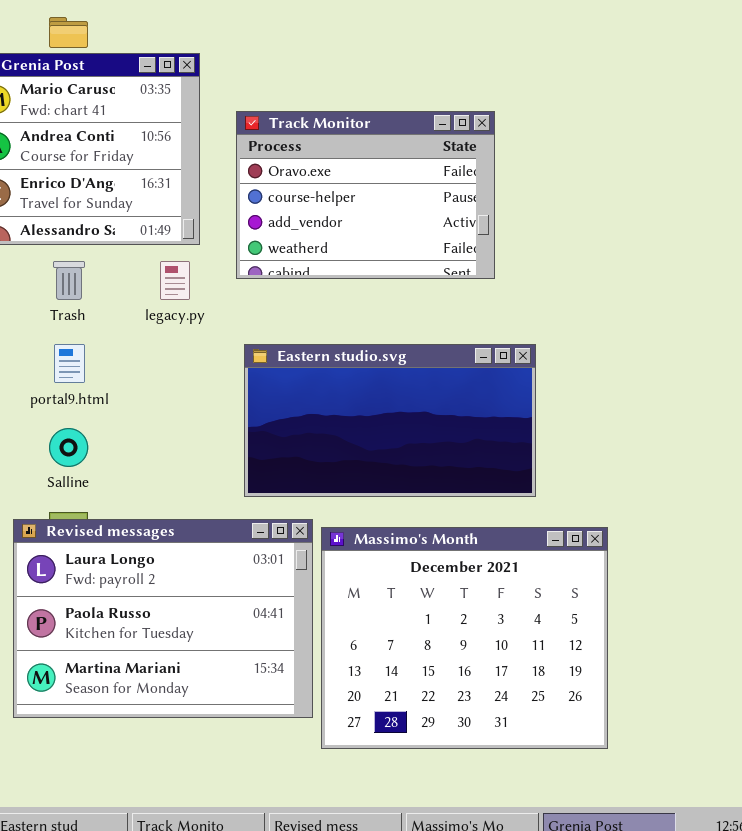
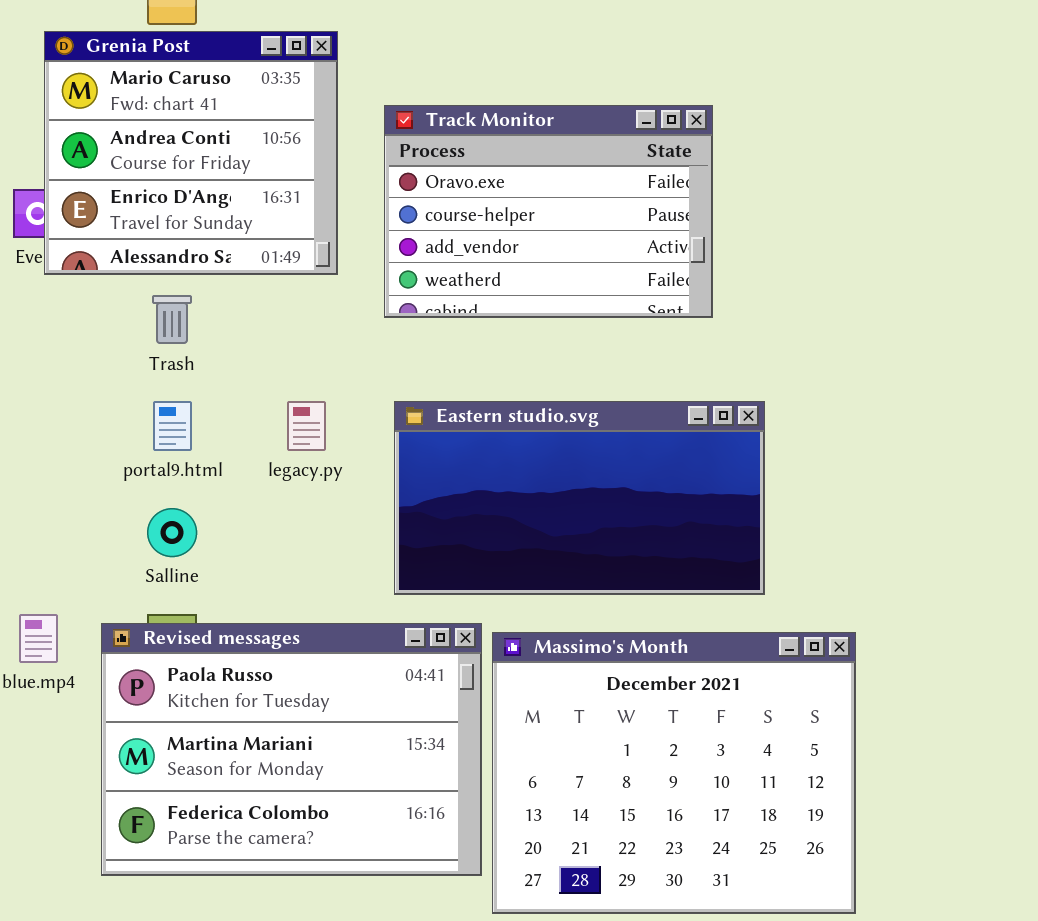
legacy.py: [160,261,190,300] -> [287,401,326,451], moved
Revised messages: [13,519,313,718] -> [101,623,482,876], scrolled down 1 row

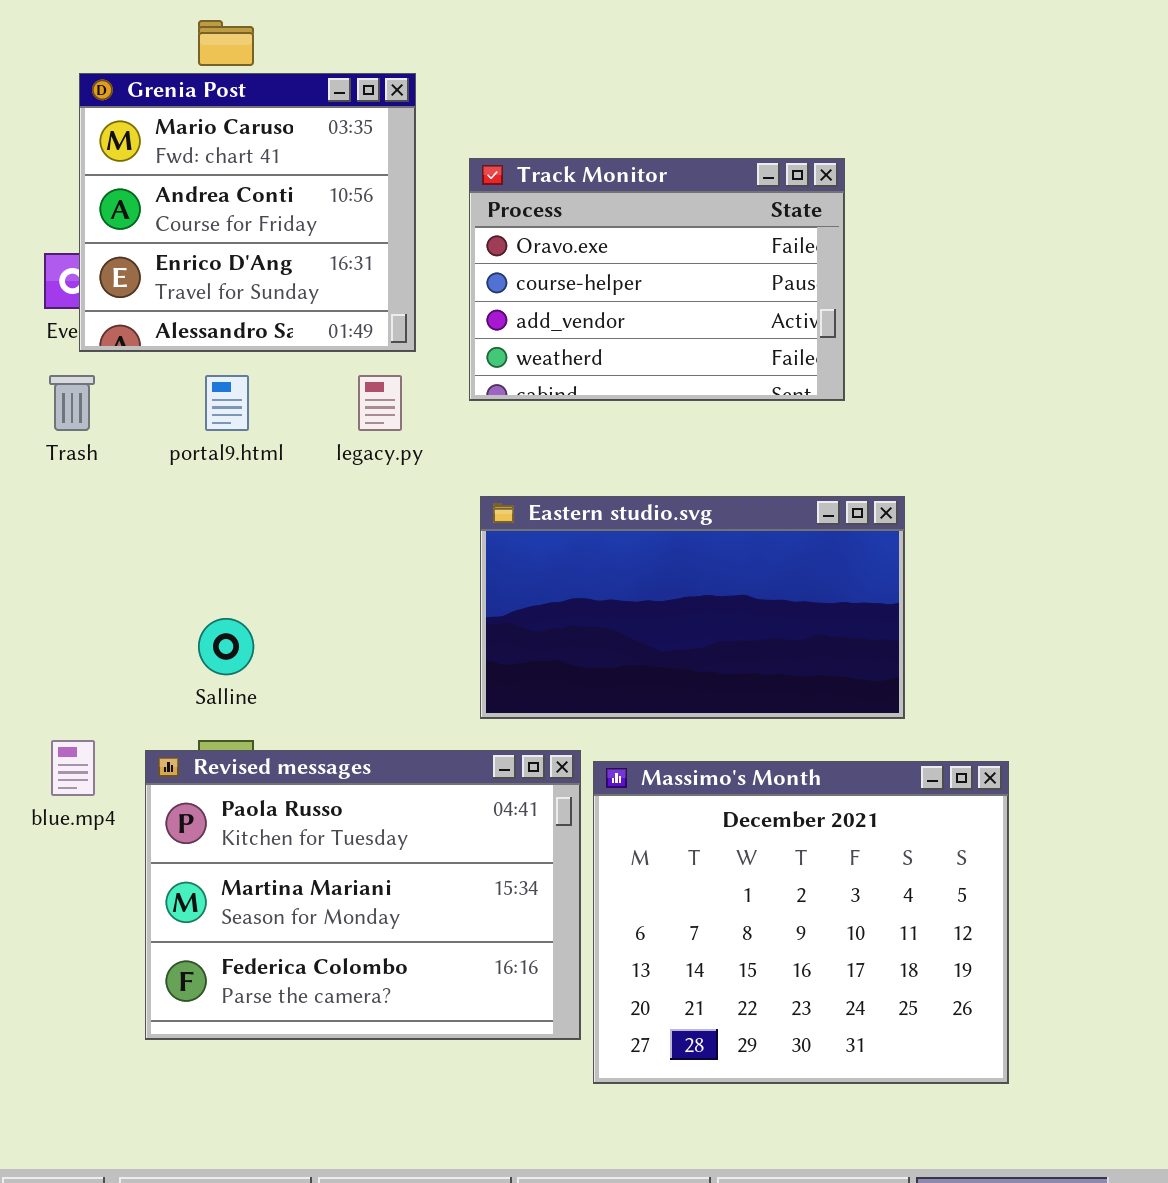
Trash: [152,295,192,344] -> [49,375,95,431], moved
portal9.html: [153,401,192,451] -> [205,375,249,431], moved
legacy.py: [287,401,326,451] -> [358,375,402,431], moved

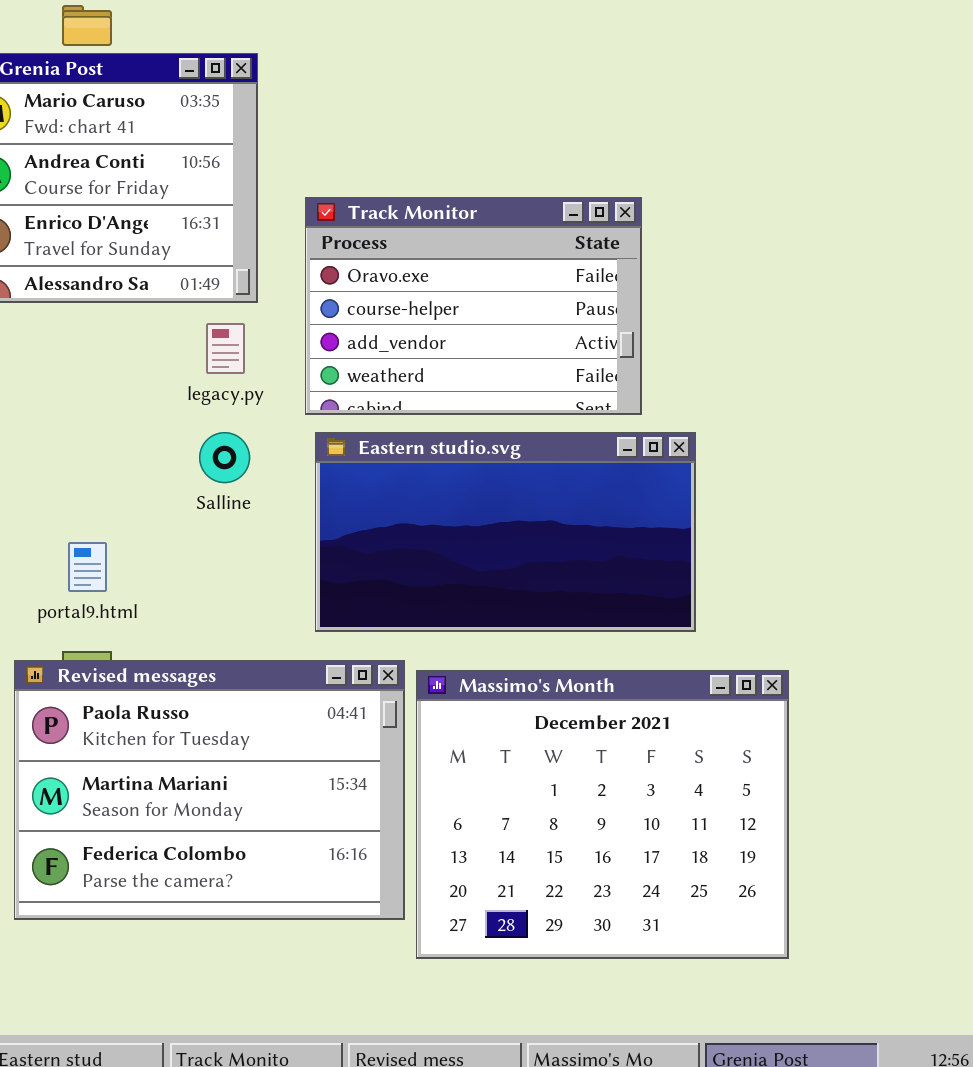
Track Monitor: [469,158,845,401] -> [305,197,642,415], moved
portal9.html: [205,375,249,431] -> [68,542,107,592], moved
Salline: [198,618,254,675] -> [199,432,250,483], moved

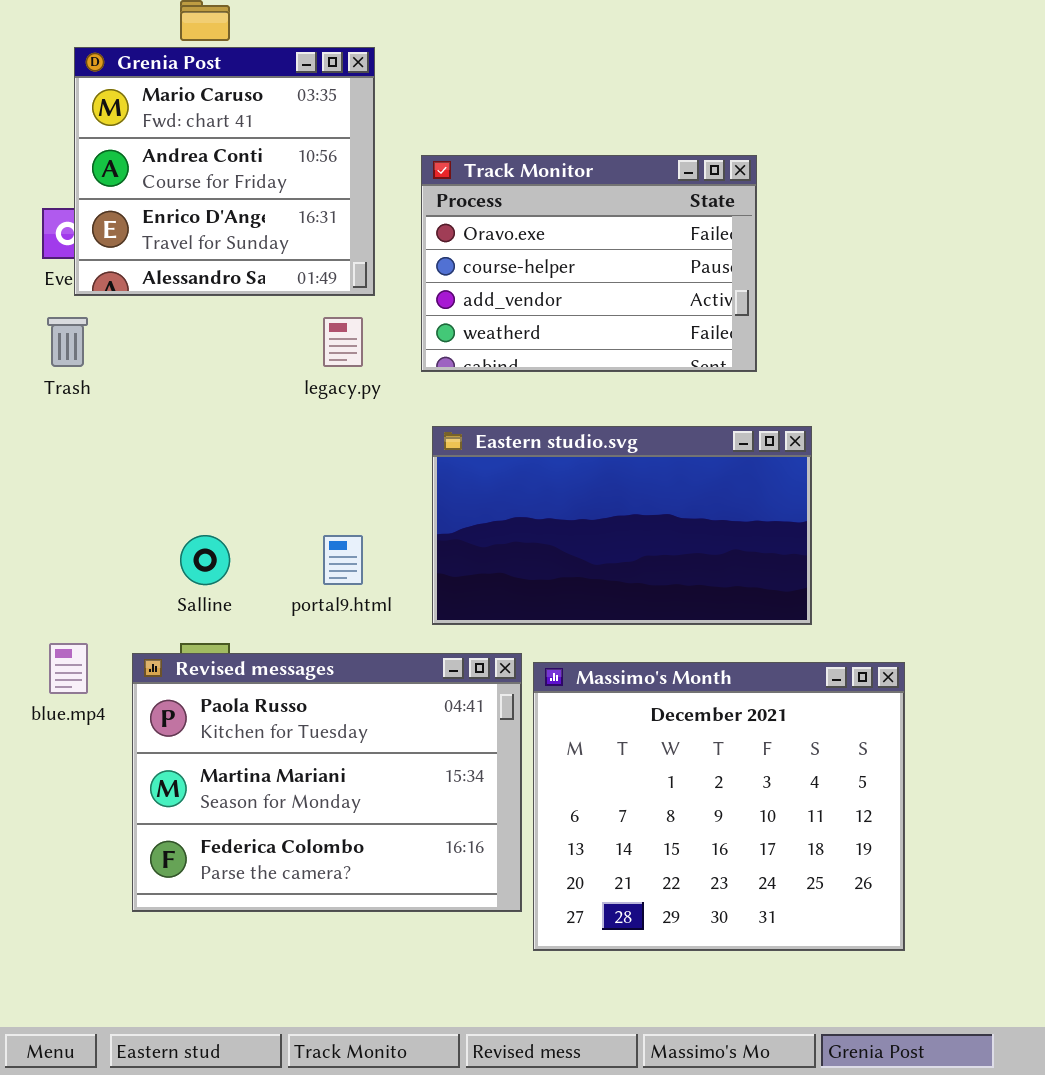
Track Monitor: [305,197,642,415] -> [421,155,757,372], moved
Salline: [199,432,250,483] -> [180,535,230,585], moved
portal9.html: [68,542,107,592] -> [323,535,363,585], moved

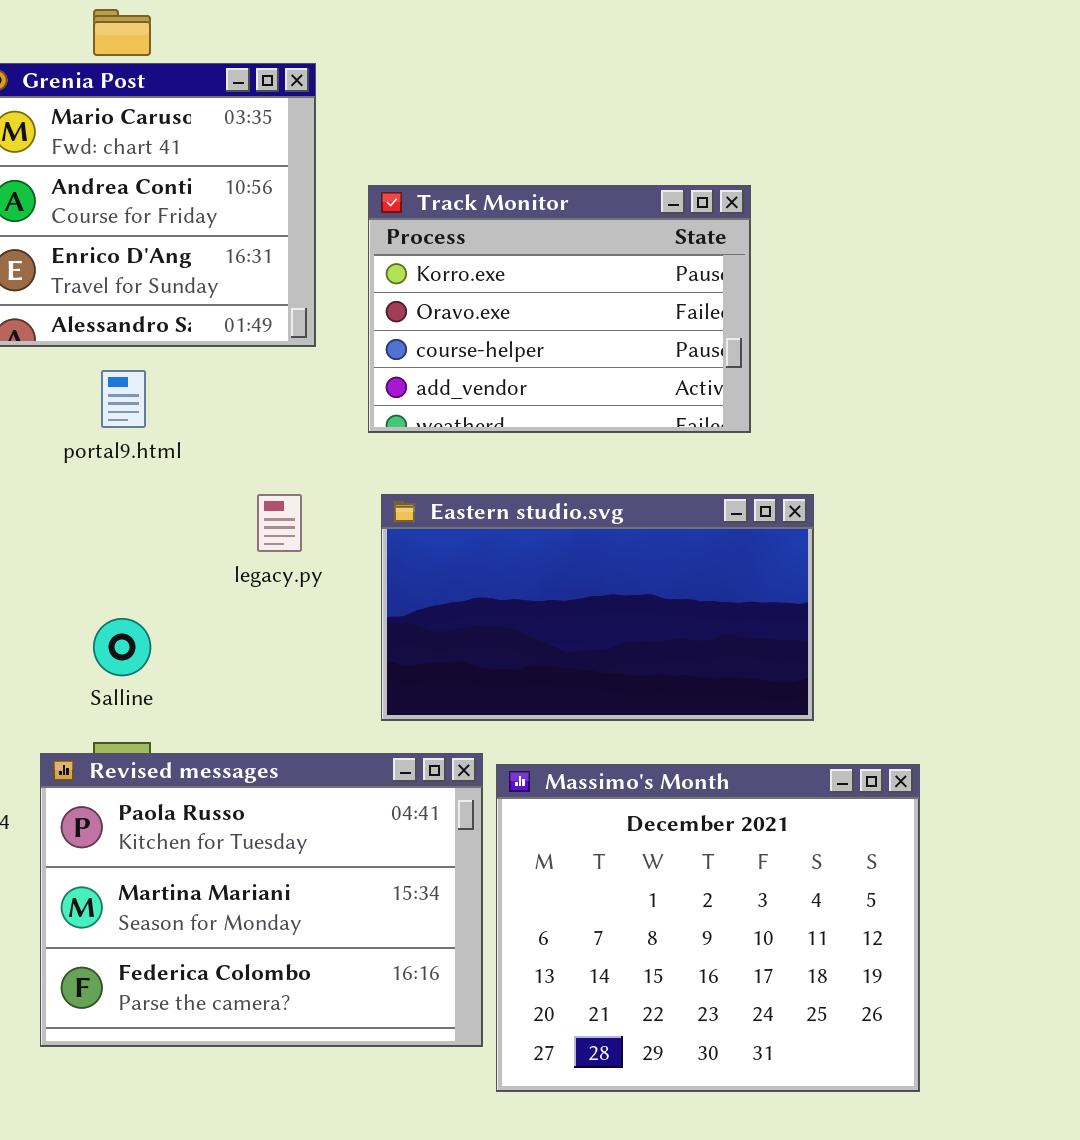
Track Monitor: [421,155,757,372] -> [368,185,751,433], scrolled up 1 row
legacy.py: [323,317,363,367] -> [257,494,302,552], moved
portal9.html: [323,535,363,585] -> [101,370,146,428], moved

